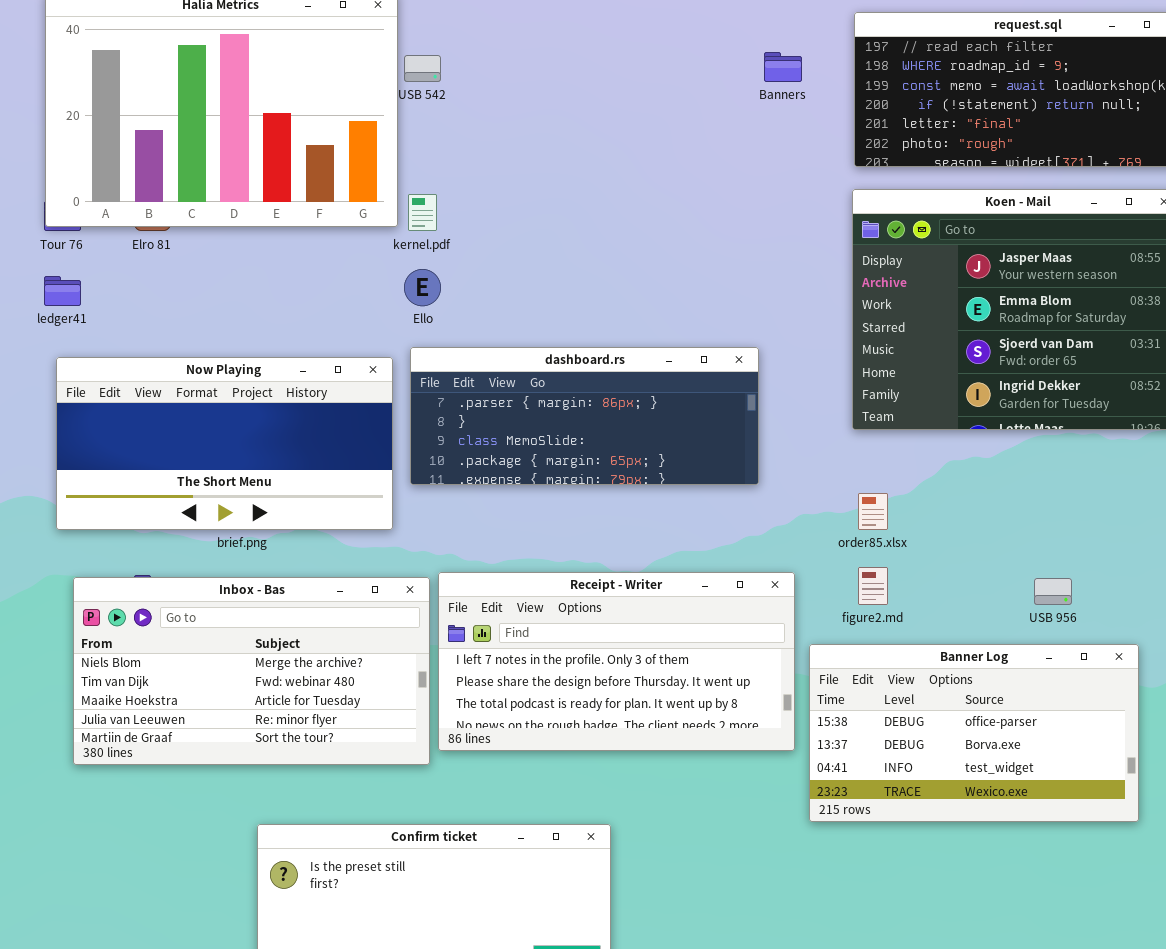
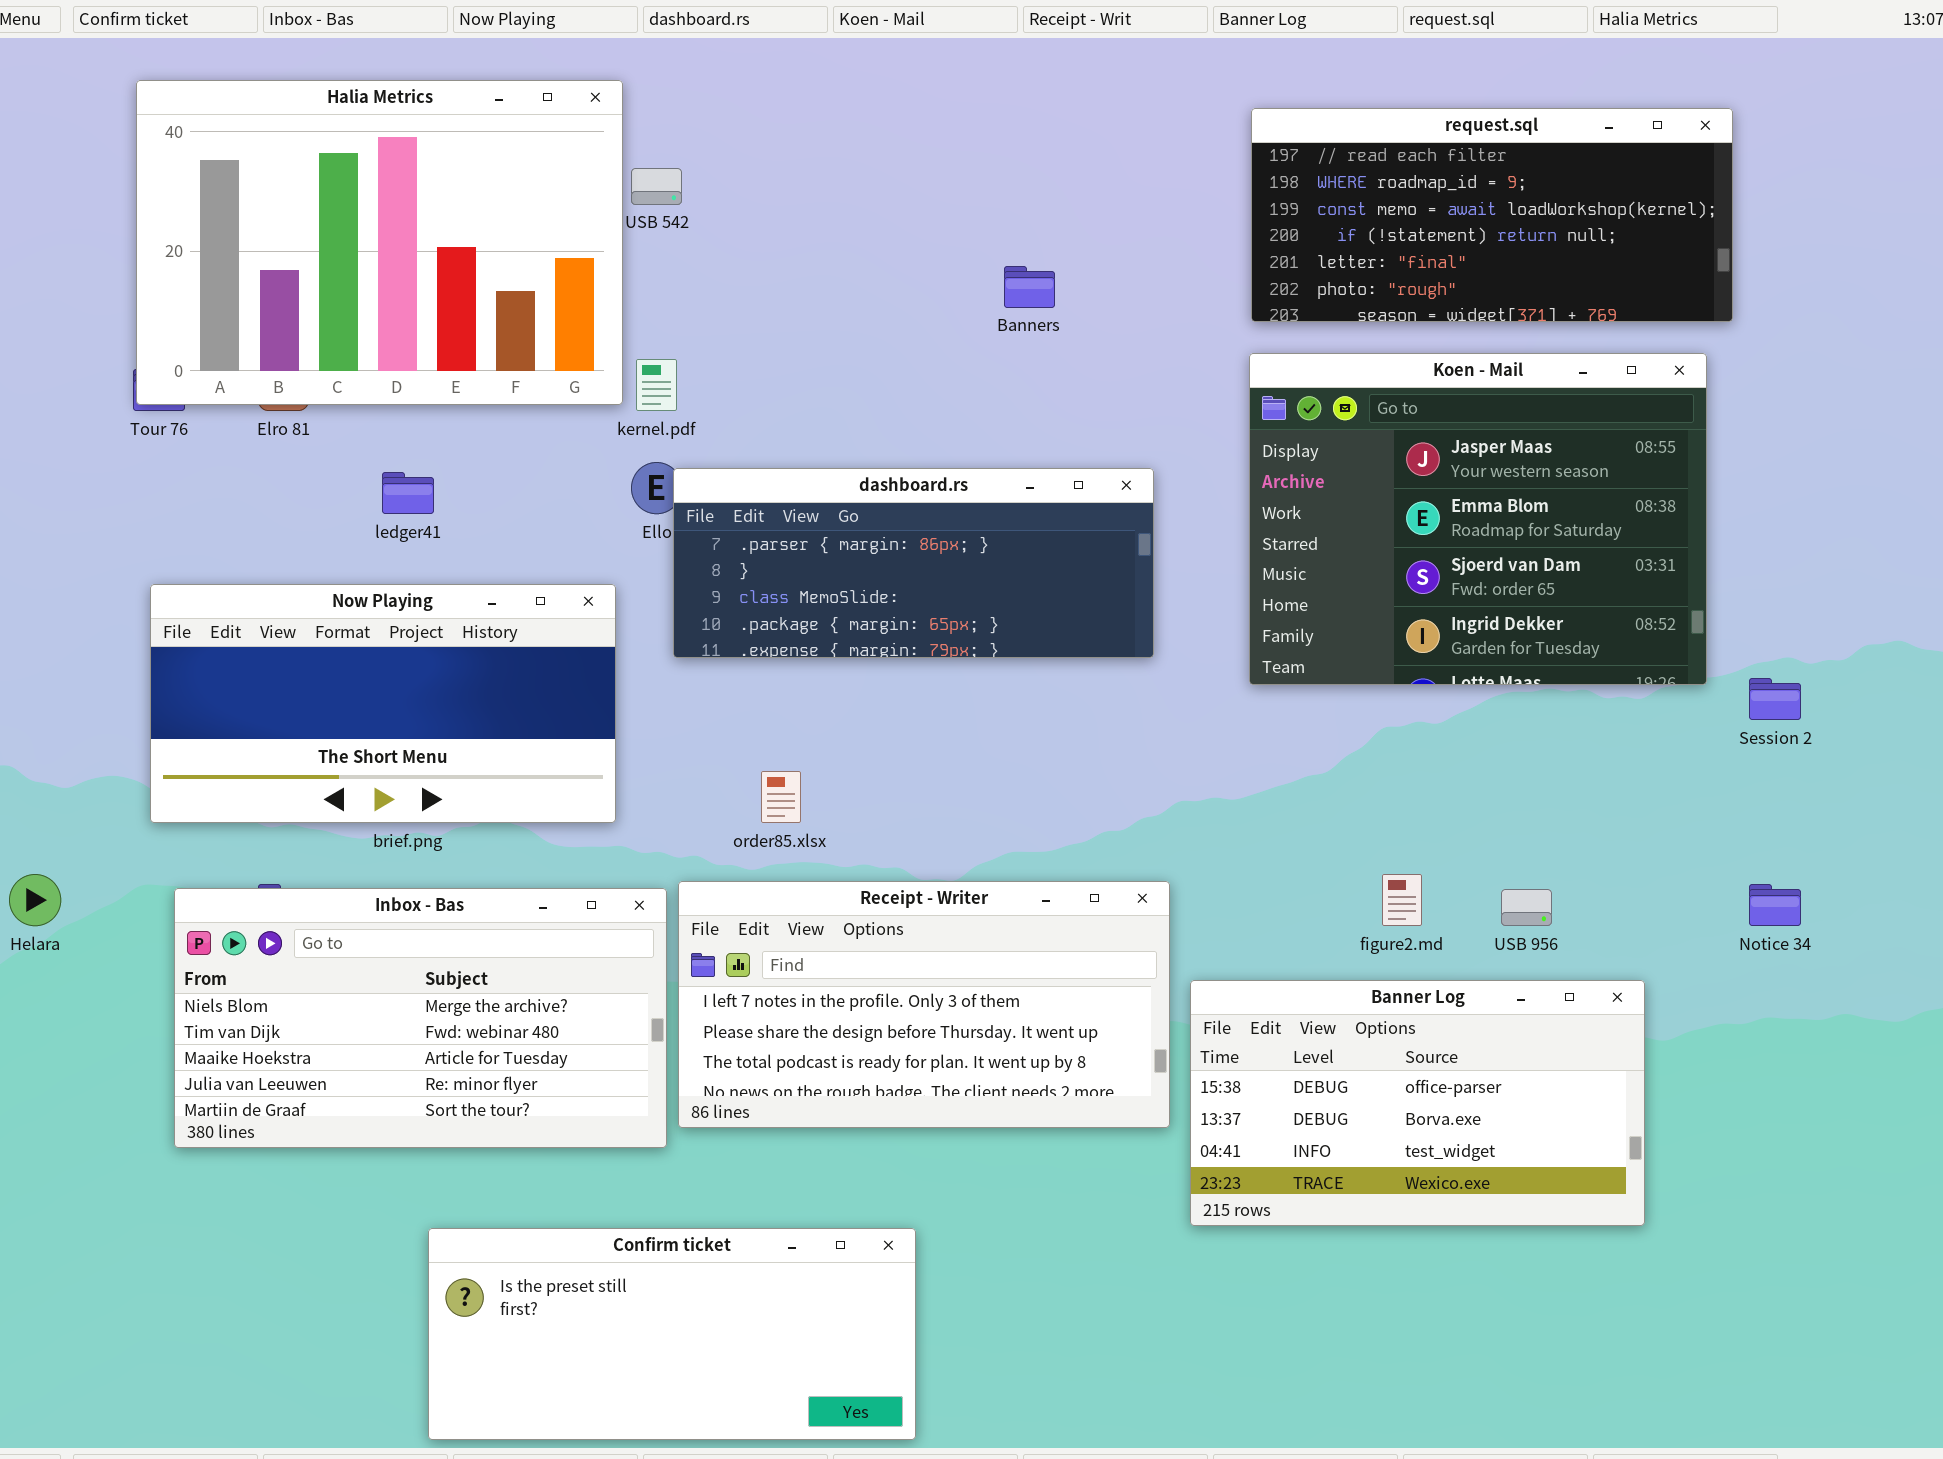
Banners: [764,52,802,82] -> [1004,266,1055,308], moved
ledger41: [44,276,81,306] -> [382,472,434,514], moved
dashboard.rs: [410,347,759,485] -> [673,468,1154,658], moved
order85.xlsx: [858,493,888,530] -> [761,771,801,823], moved
figure2.md: [858,567,888,605] -> [1382,874,1422,926], moved

